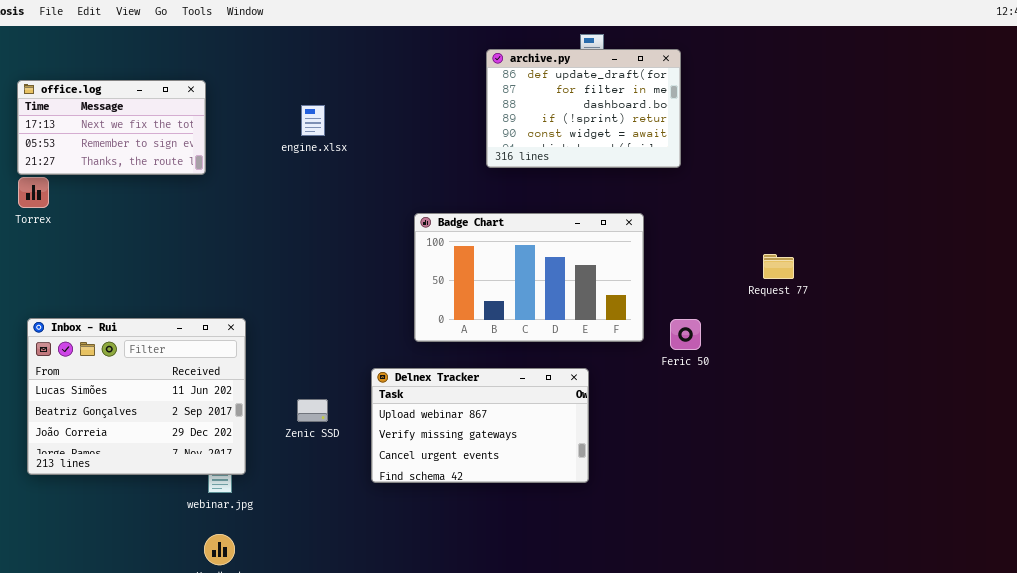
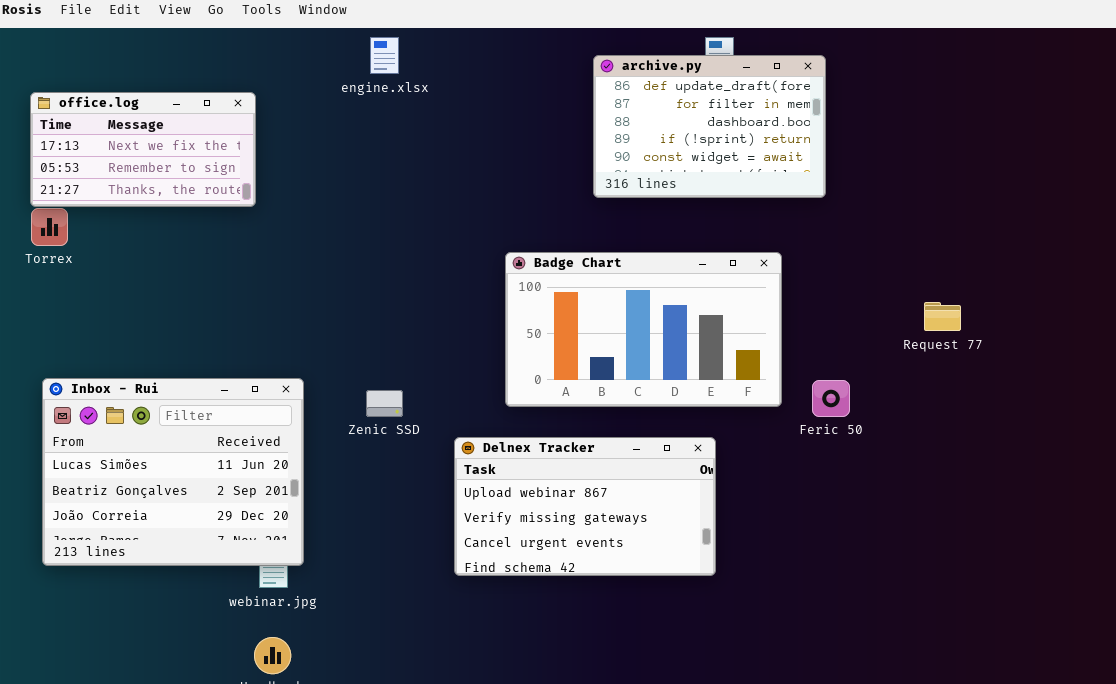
engine.xlsx: [301,105,325,136] -> [370,37,399,74], moved
Zenic SSD: [297,399,328,422] -> [366,390,403,417], moved

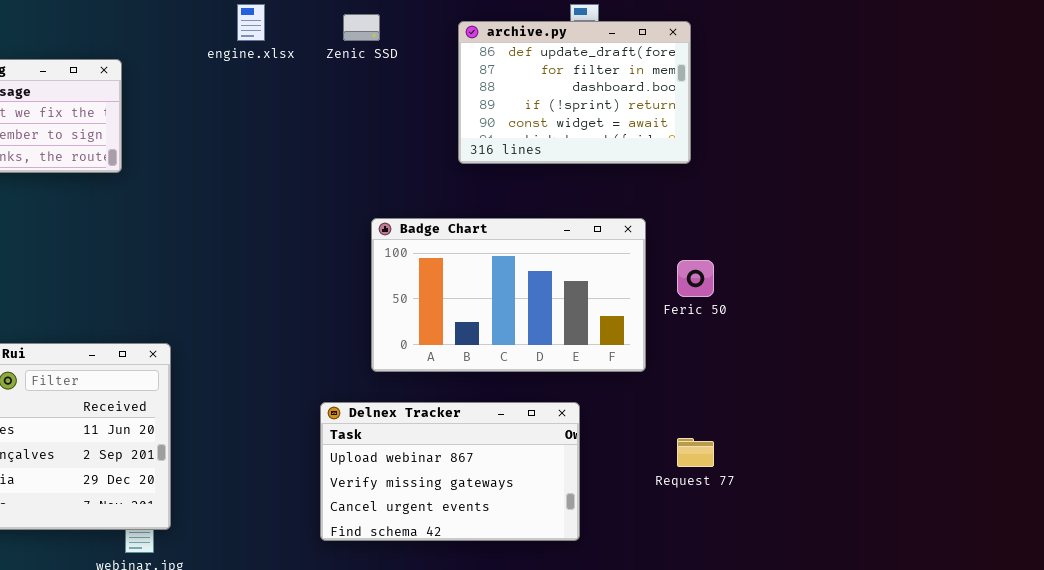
Request 77: [924,302,961,331] -> [677,438,714,467], moved
Feric 50: [812,380,850,417] -> [677,260,714,297], moved
Zenic SSD: [366,390,403,417] -> [343,14,380,41], moved

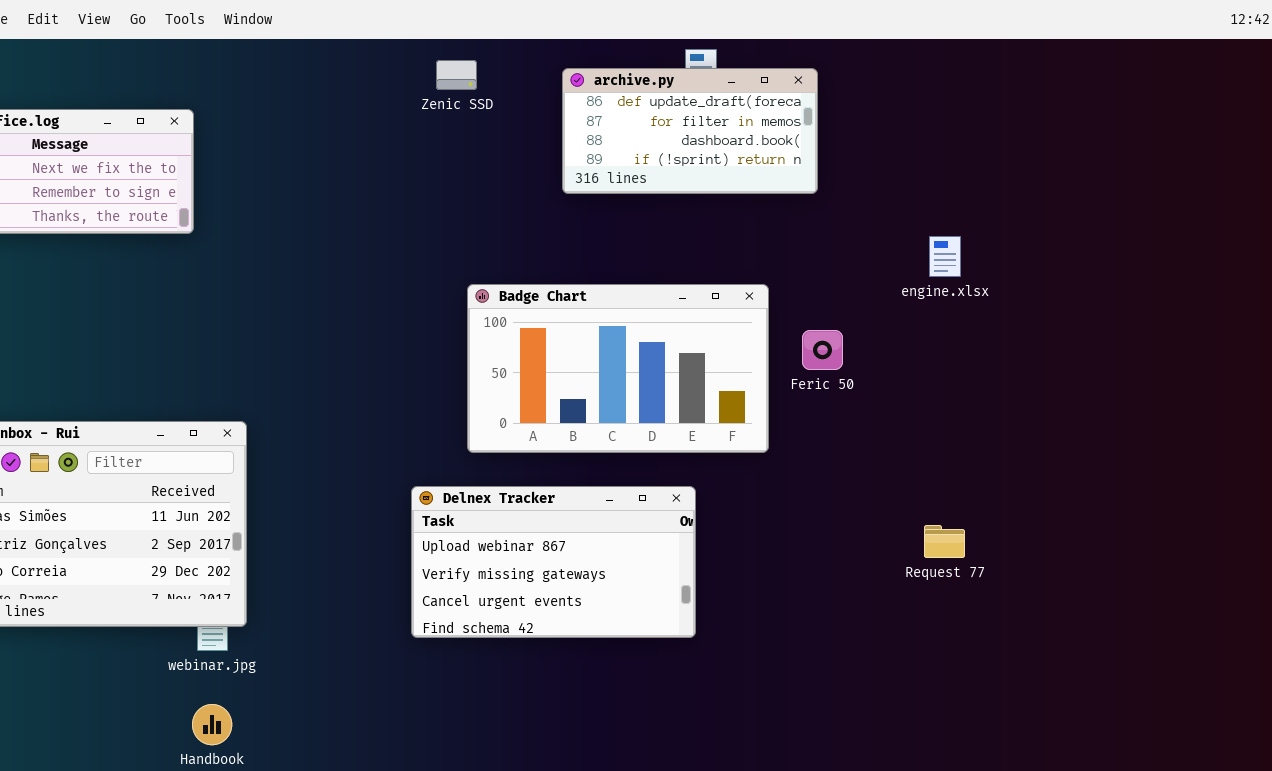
engine.xlsx: [237,4,265,41] -> [929,236,961,277], moved
archive.py: [458,21,691,164] -> [562,68,818,194], resized
Request 77: [677,438,714,467] -> [924,525,965,558], moved

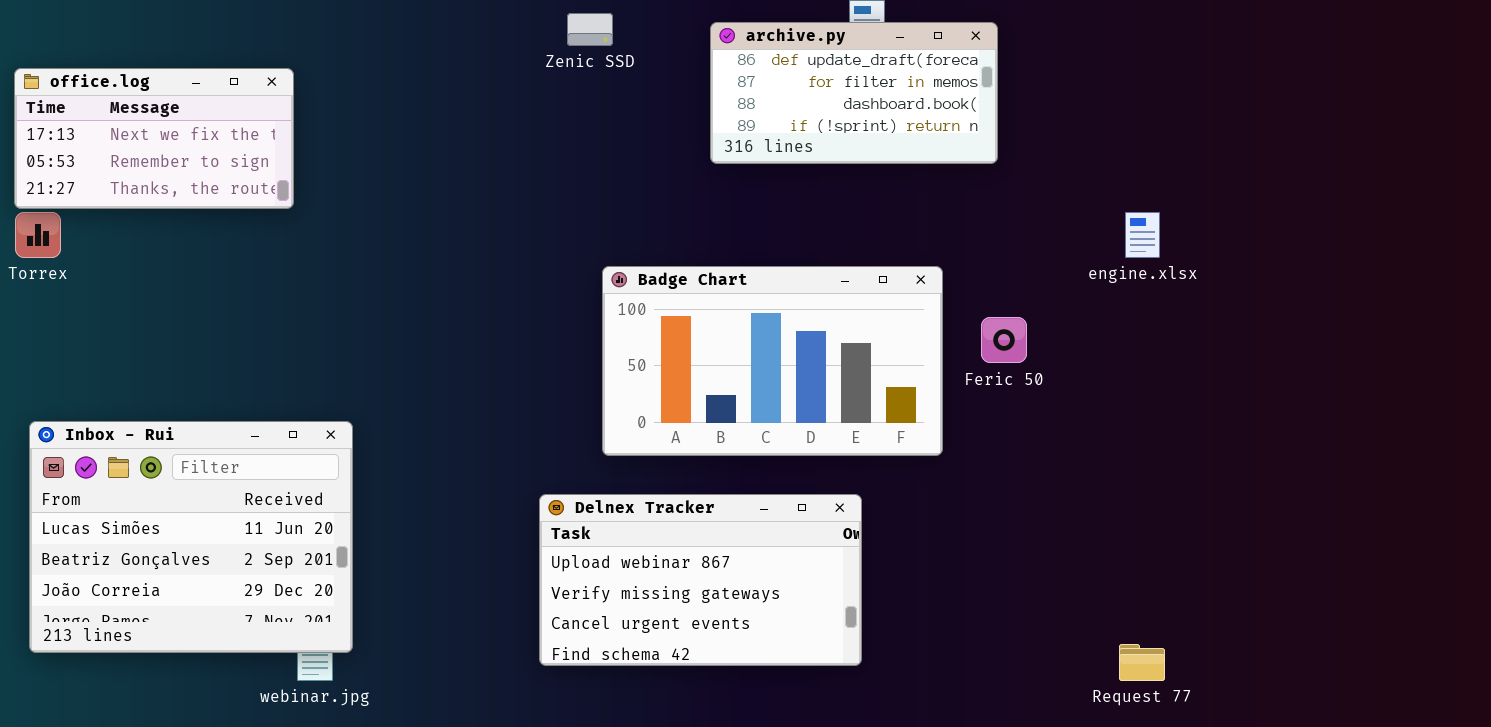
Request 77: [924,525,965,558] -> [1119,644,1165,681], moved

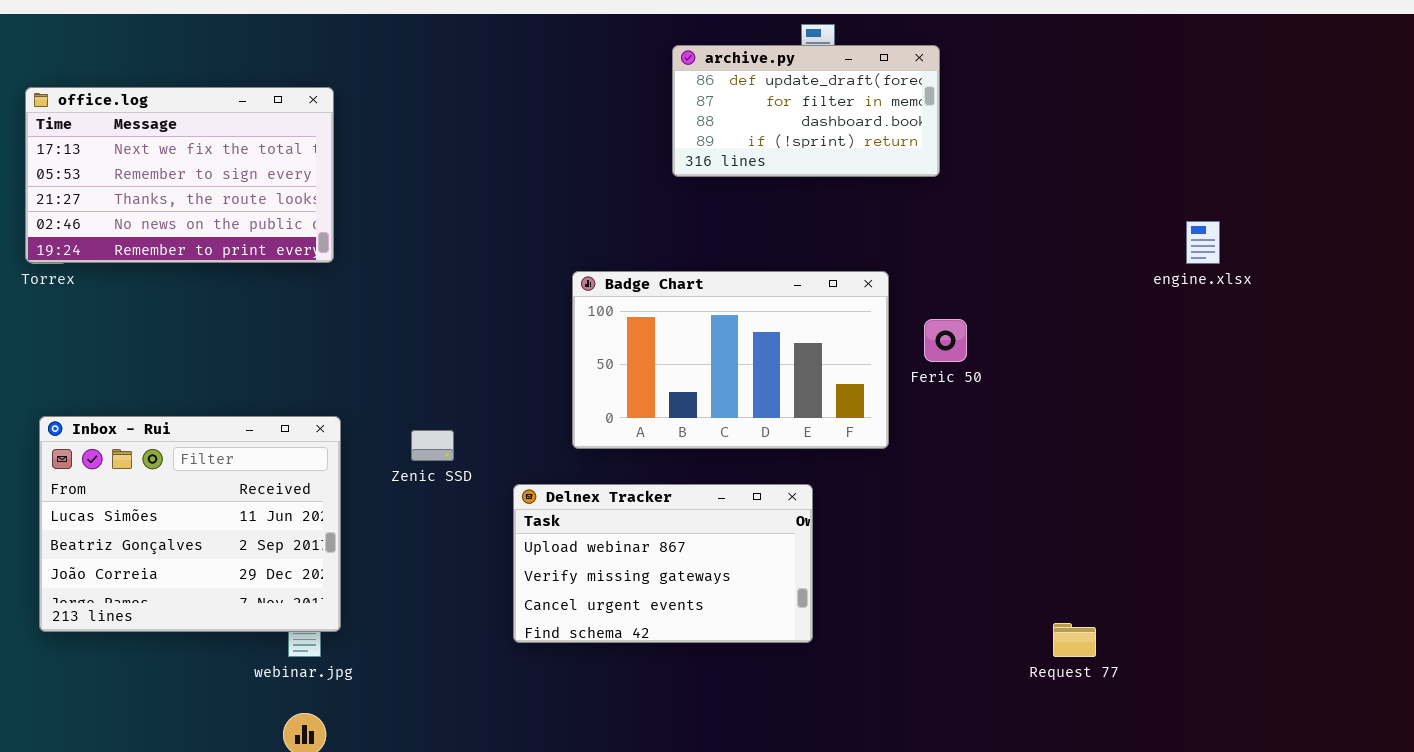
Zenic SSD: [567,13,613,46] -> [411,430,454,461], moved
office.log: [14,68,294,209] -> [25,87,334,263], resized
engine.xlsx: [1125,212,1160,258] -> [1186,221,1220,264], moved

